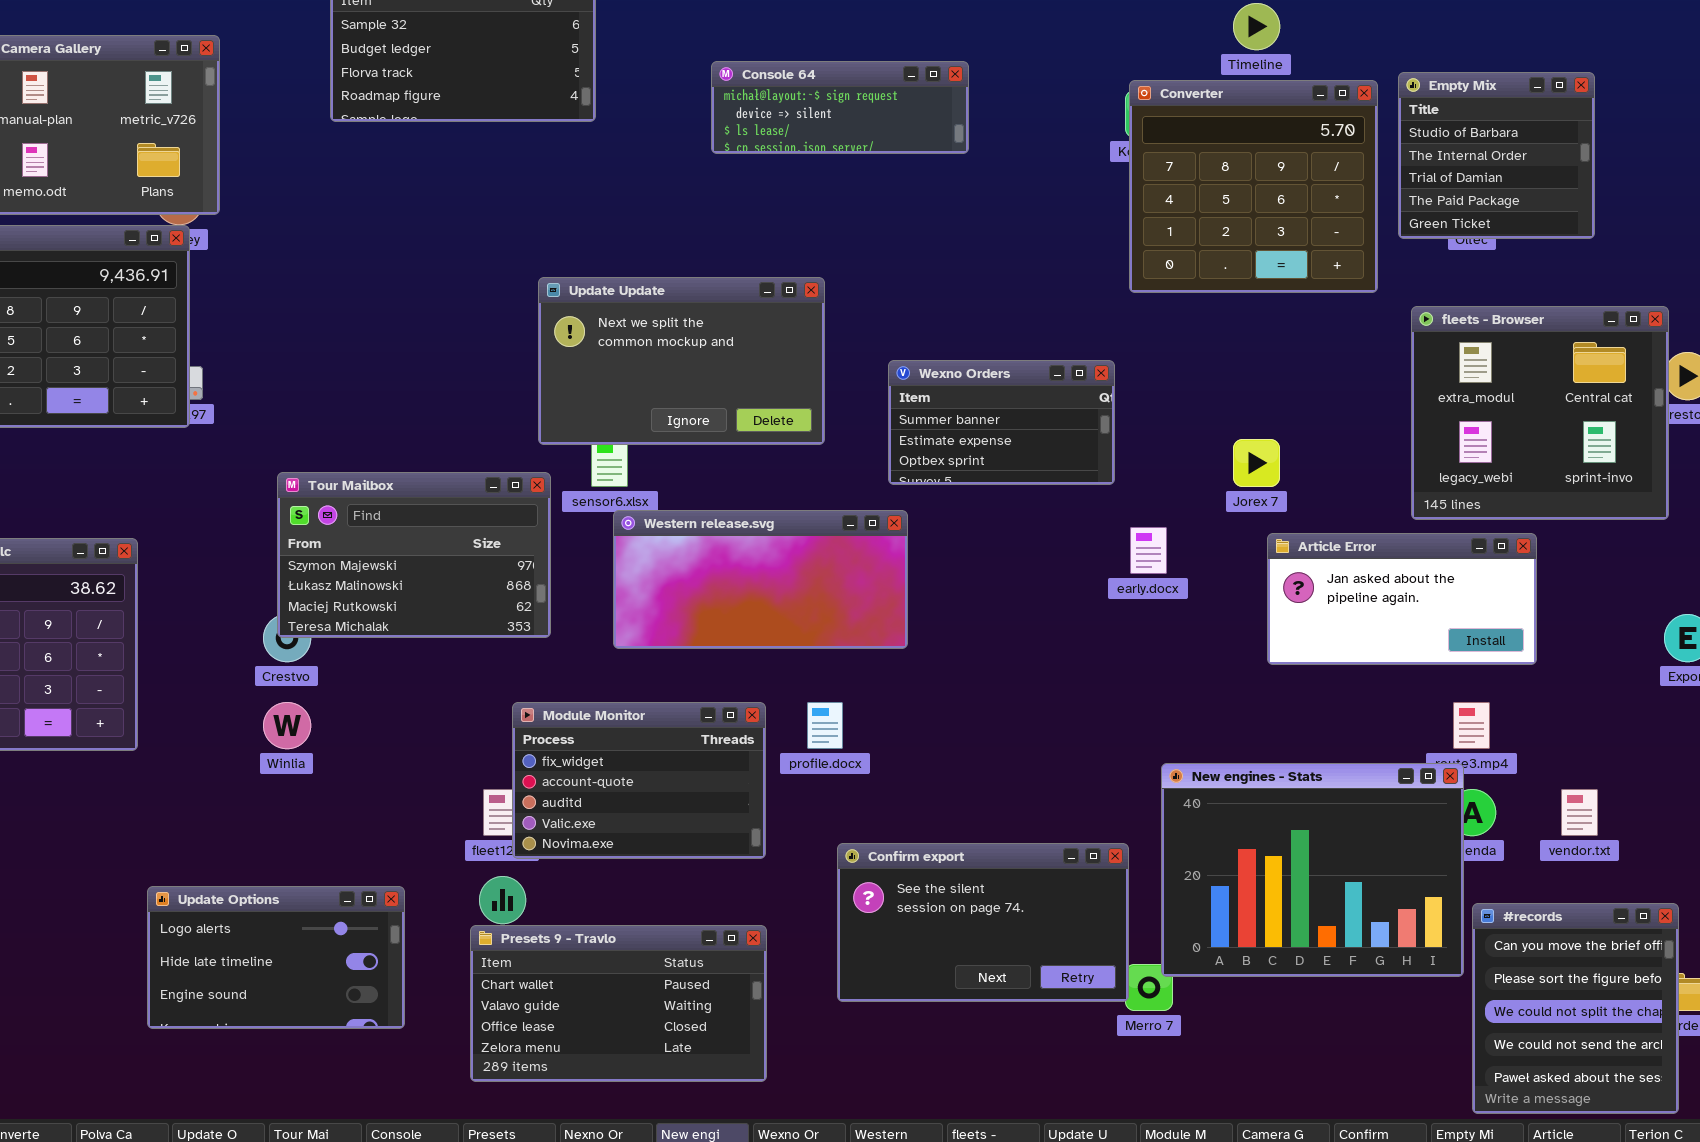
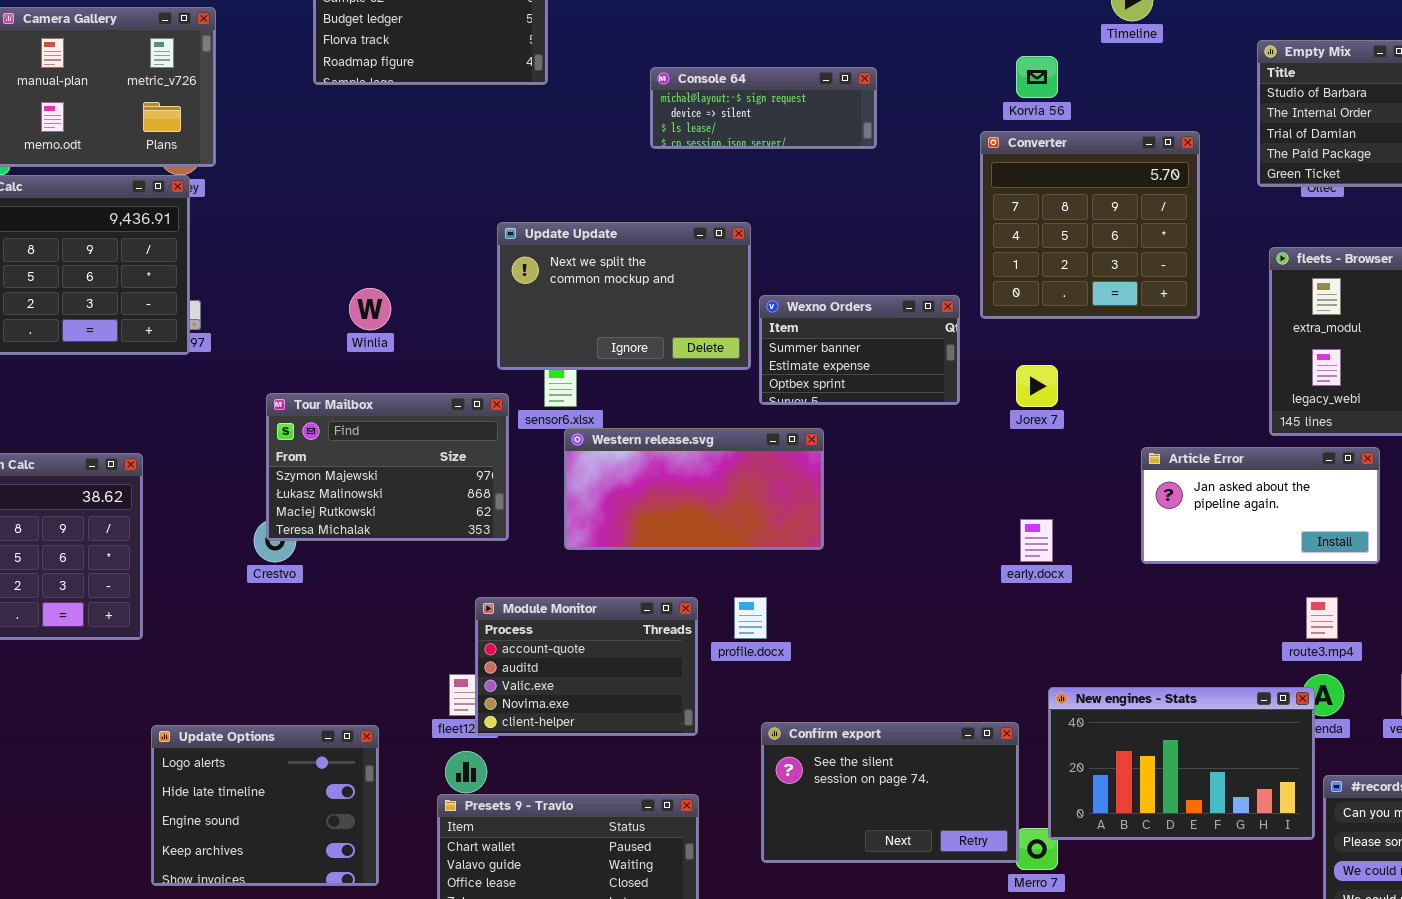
Console 64: [711,61,969,154] -> [650,67,877,149], moved
Converter: [1129,80,1378,293] -> [980,131,1200,319], moved
Wexno Orders: [888,360,1115,485] -> [759,295,960,405], moved
Jorex 7: [1233,439,1280,487] -> [1016,365,1058,407], moved
early.docx: [1130,527,1167,574] -> [1020,519,1053,562], moved
Winlia: [263,702,311,749] -> [349,288,391,330], moved
Module Monitor: [512,702,766,859] -> [475,597,698,736], scrolled down 1 row
New engines - Stats: [1161,763,1464,977] -> [1048,687,1315,840], resized
Update Options: [147,886,405,1029] -> [151,725,379,886], resized

